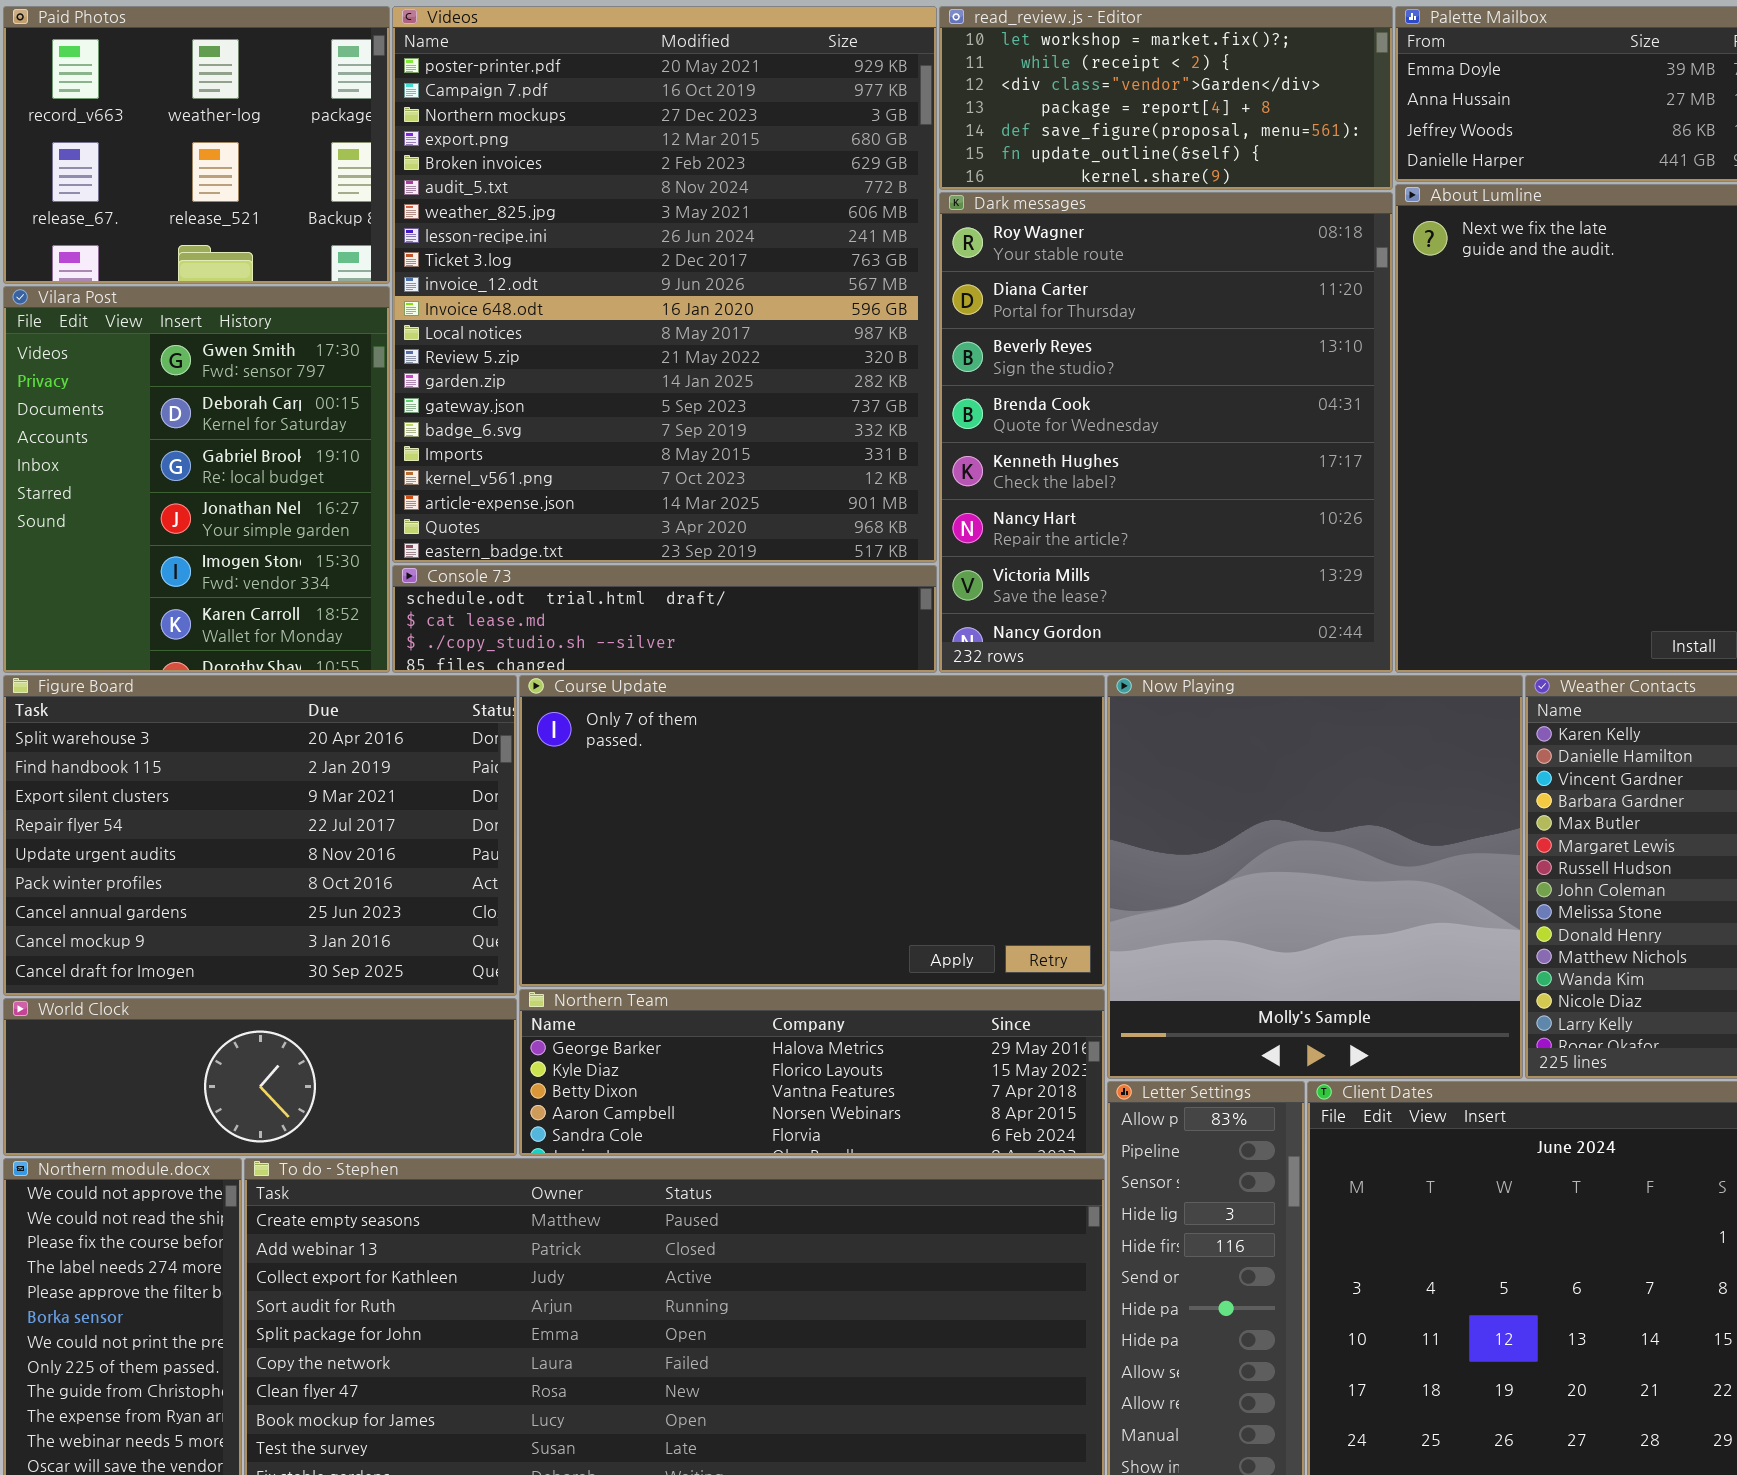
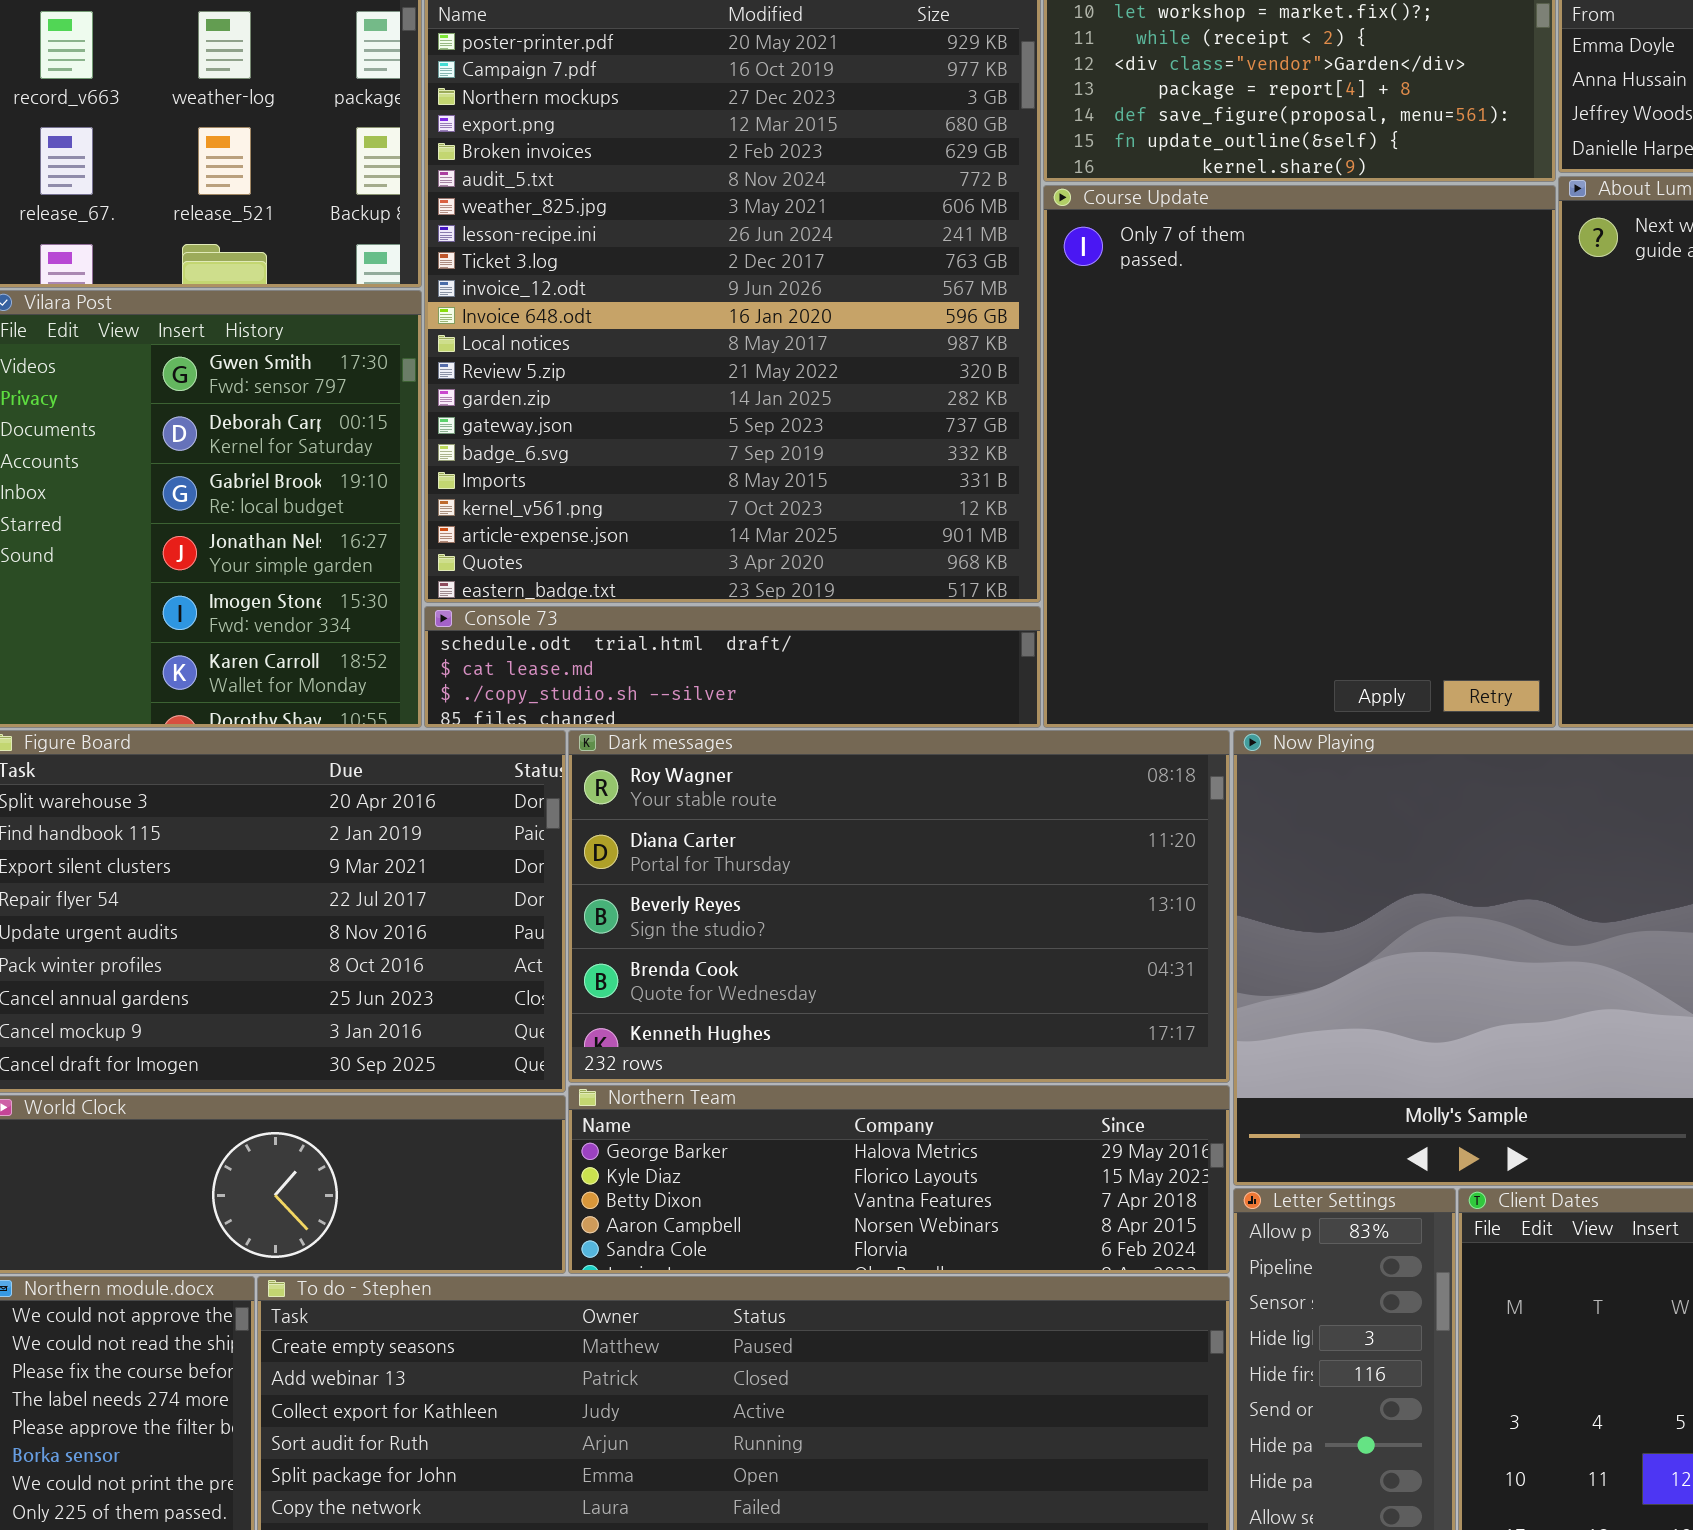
Dark messages: [939,192,1393,673] -> [568,730,1230,1083], moved, resized
Course Update: [519,675,1105,987] -> [1043,185,1556,728], moved, resized

